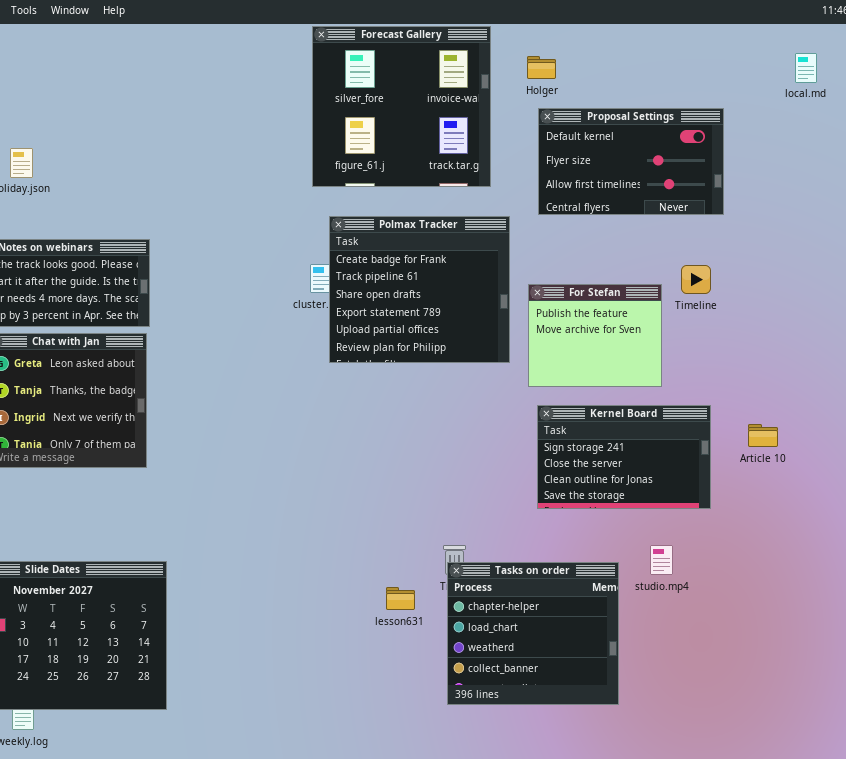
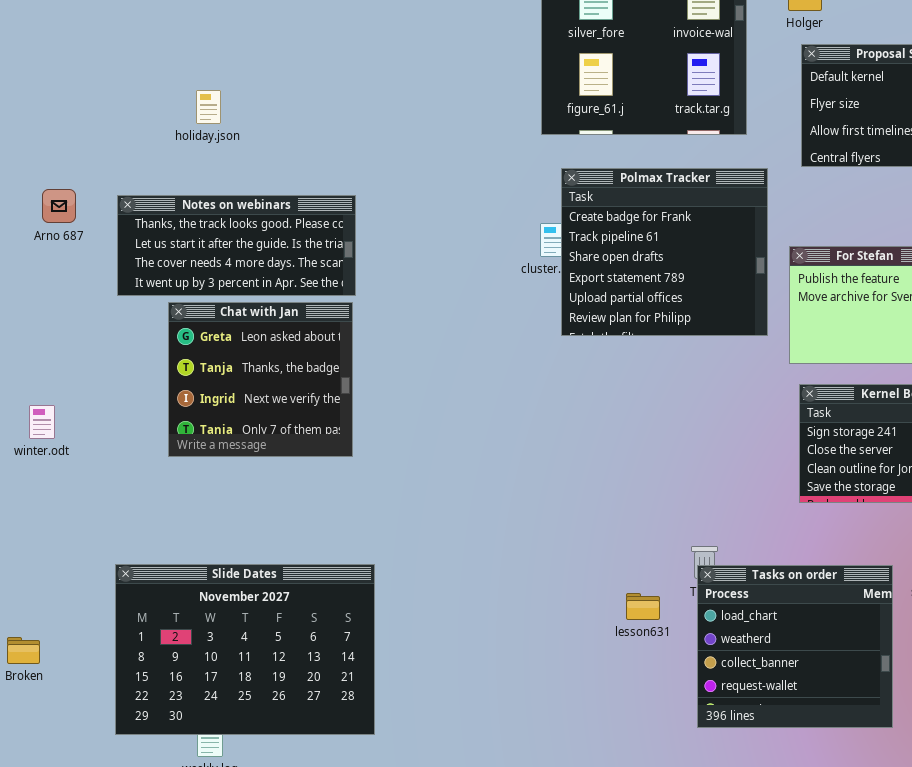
Tasks on order: [447,562,619,705] -> [697,565,893,728], scrolled down 1 row

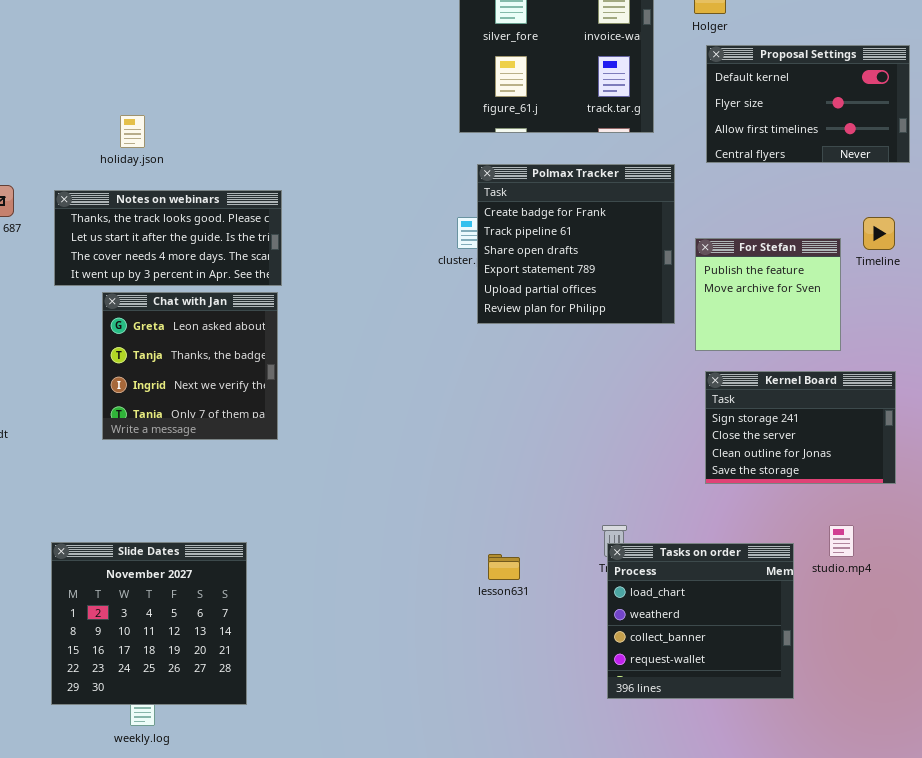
holiday.json: [196,90,221,124] -> [120,115,145,148], moved
Slide Dates: [115,564,375,735] -> [51,542,247,705], resized
lesson631: [626,593,660,620] -> [488,554,520,580], moved

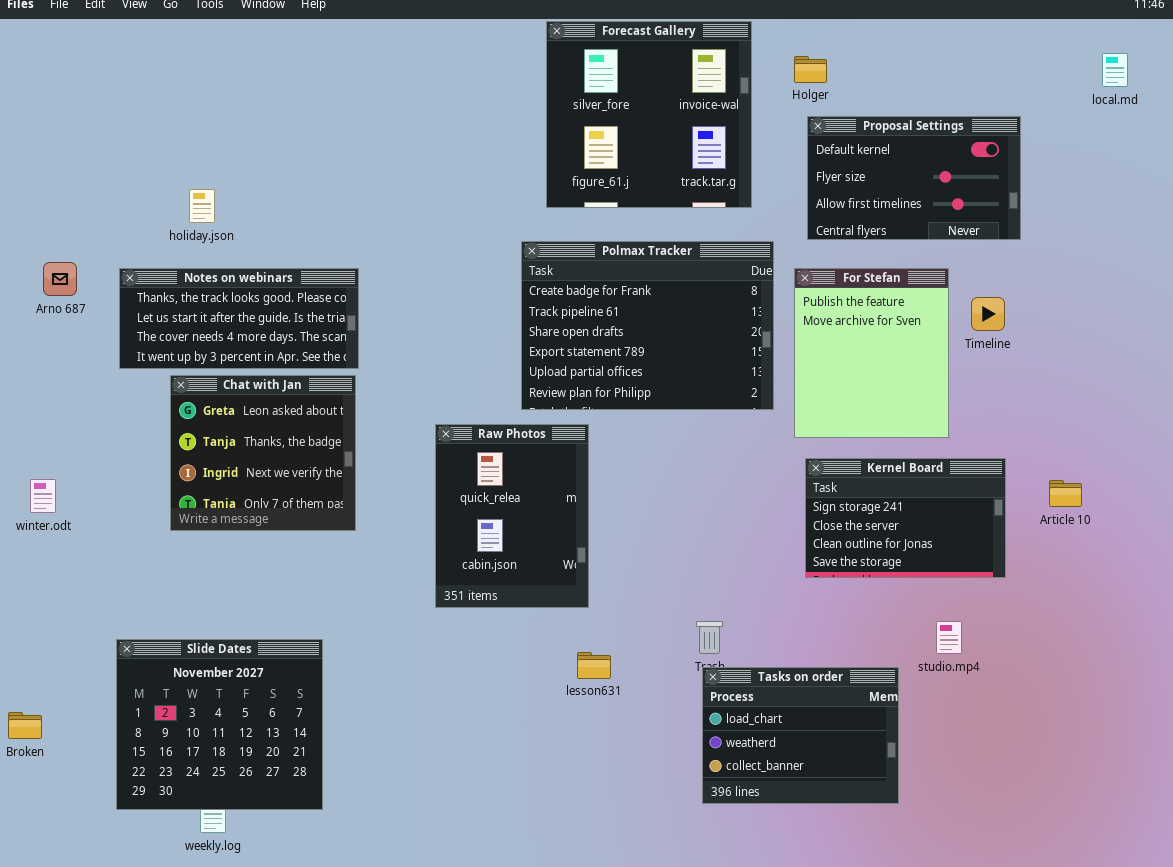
Polmax Tracker: [477,164,675,324] -> [521,241,774,410], resized
For Stefan: [695,238,841,351] -> [794,268,949,438], resized
Raw Photos: none -> [435,424,589,608], opened
Tasks on order: [607,543,794,699] -> [702,667,899,804], resized

